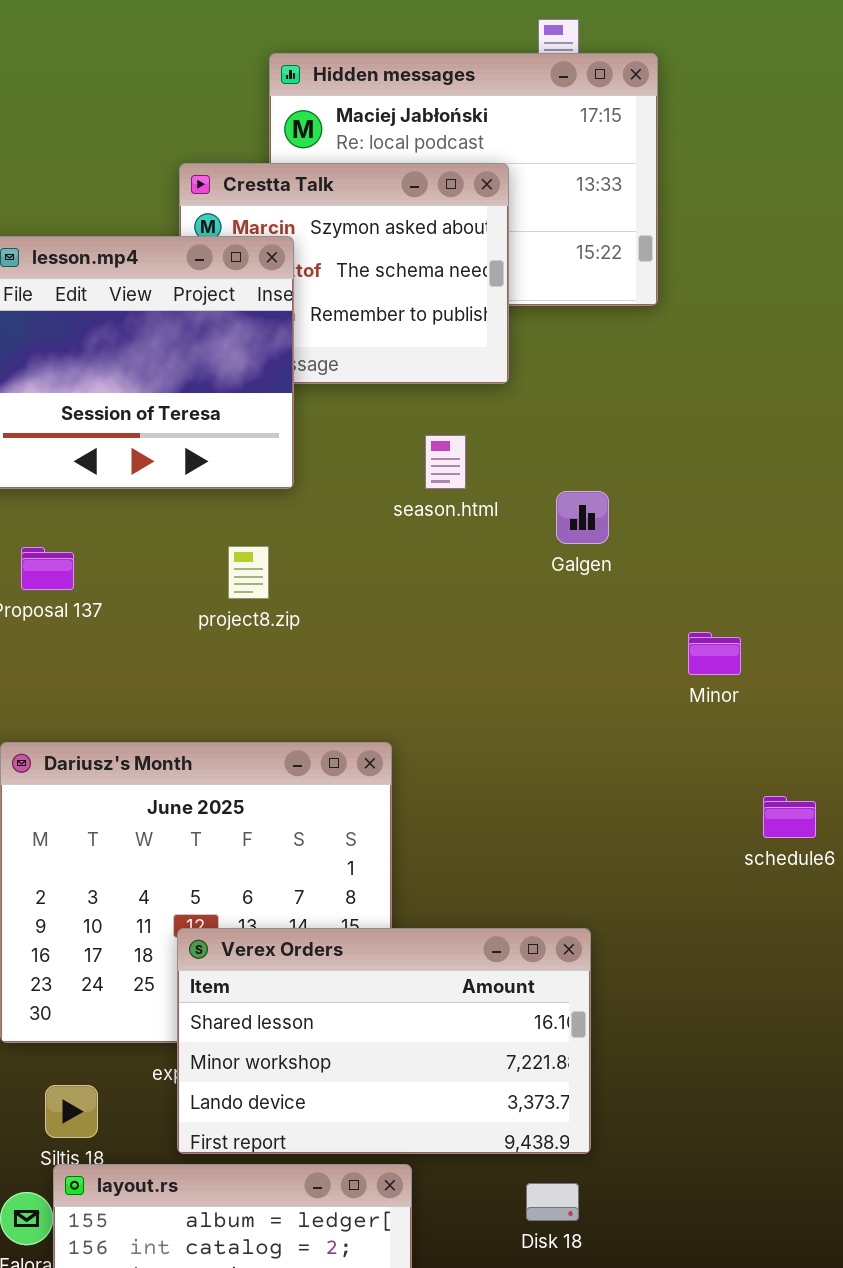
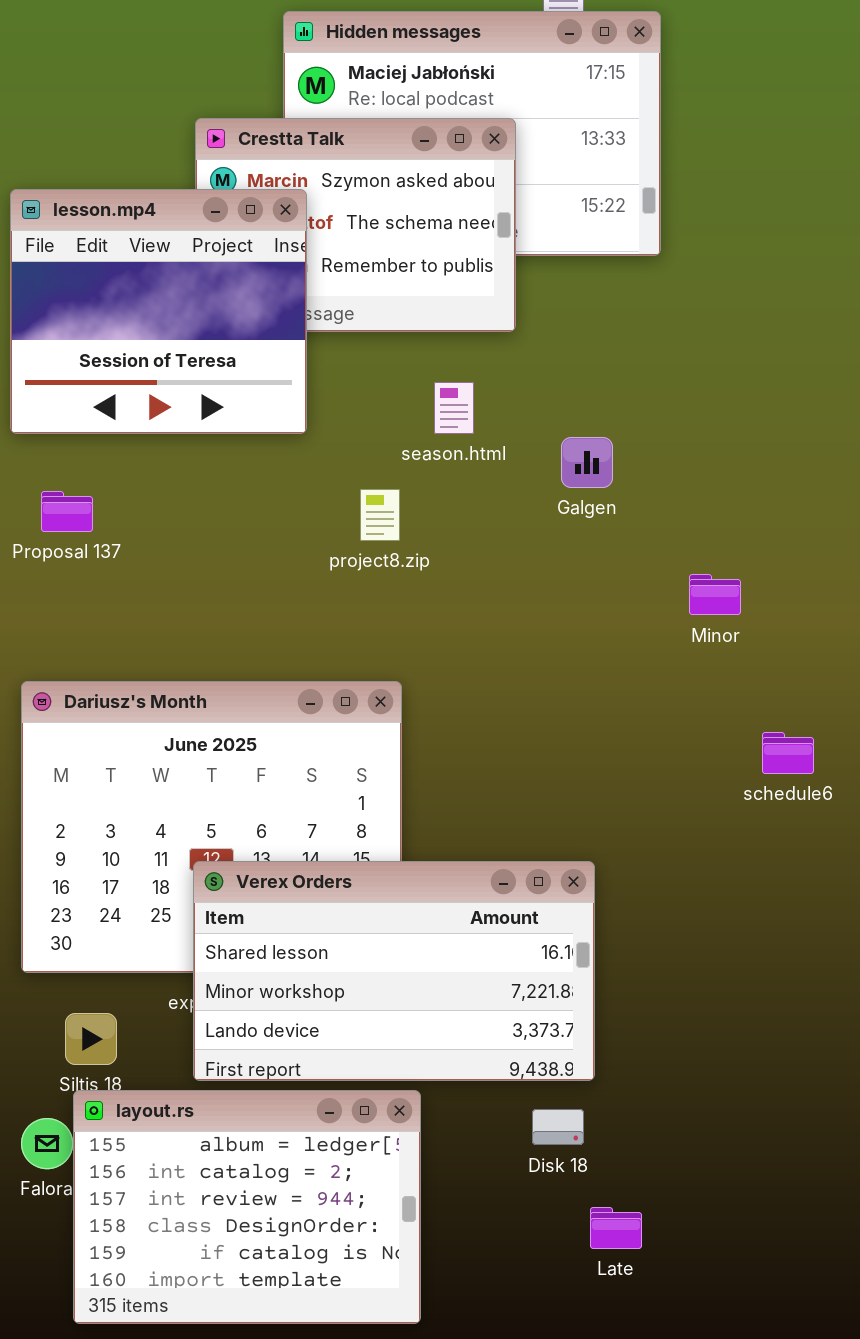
project8.zip: [228,546,269,599] -> [360,489,400,541], moved

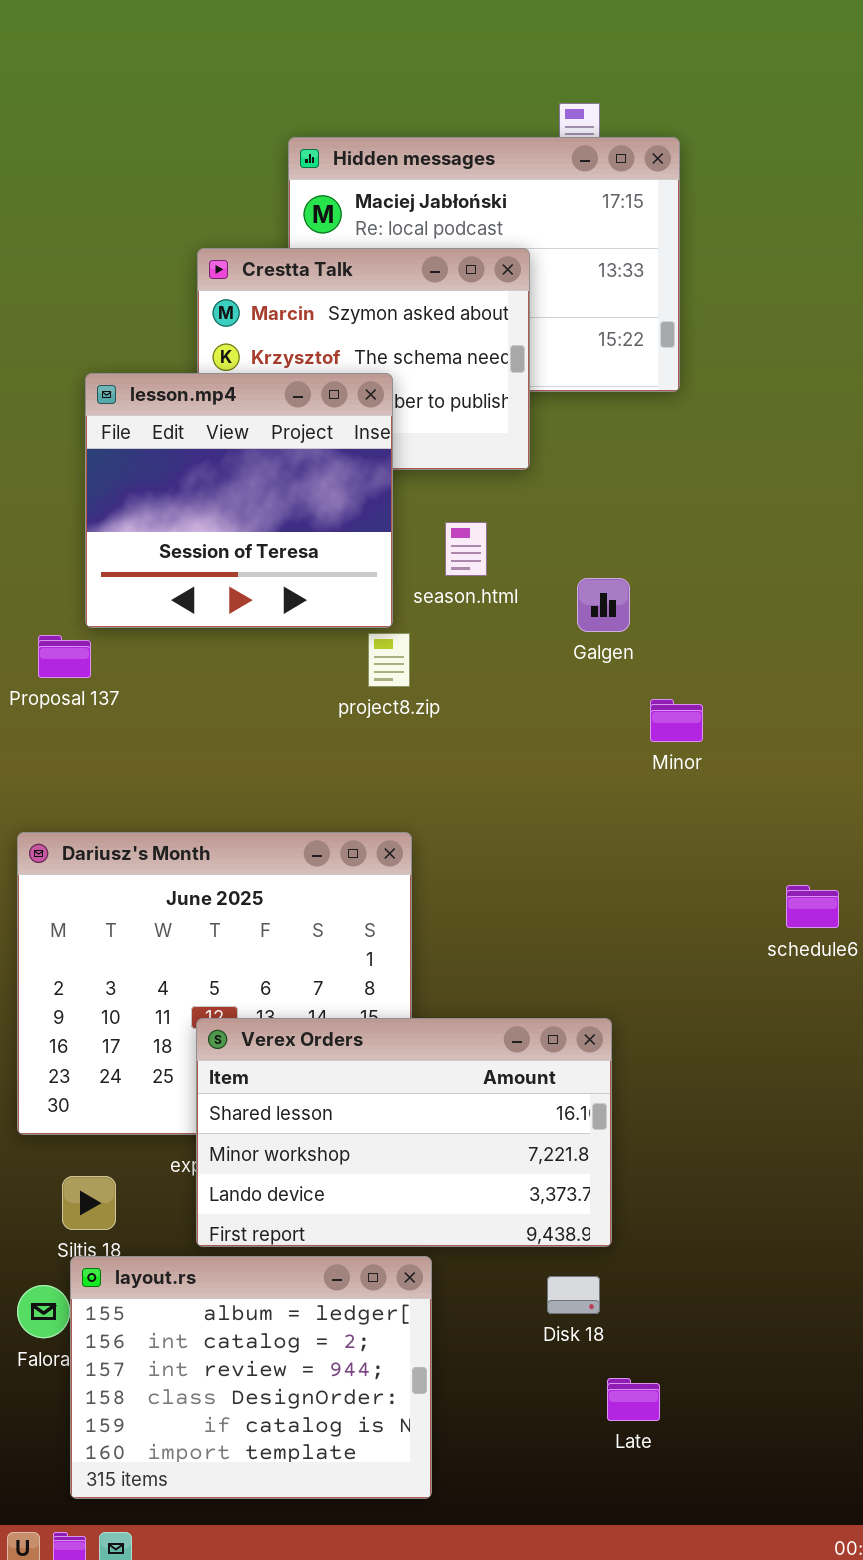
lesson.mp4: [10,189,307,434] -> [85,373,393,628], moved
Minor: [689,574,741,615] -> [650,699,703,742], moved

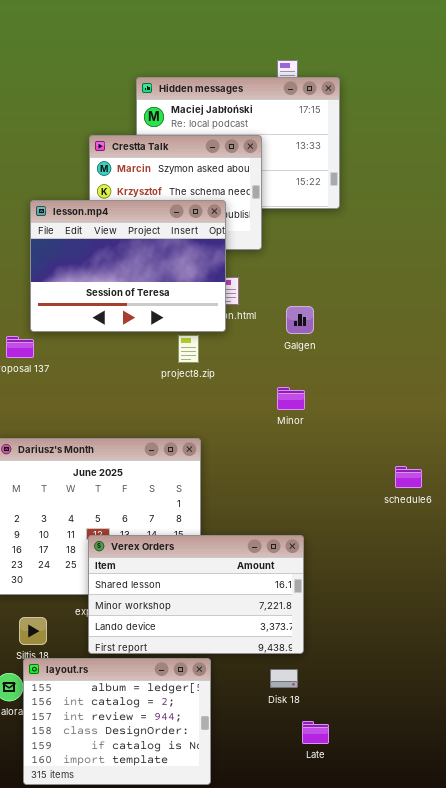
lesson.mp4: [85,373,393,628] -> [30,200,226,332], resized
Minor: [650,699,703,742] -> [277,387,305,410], moved

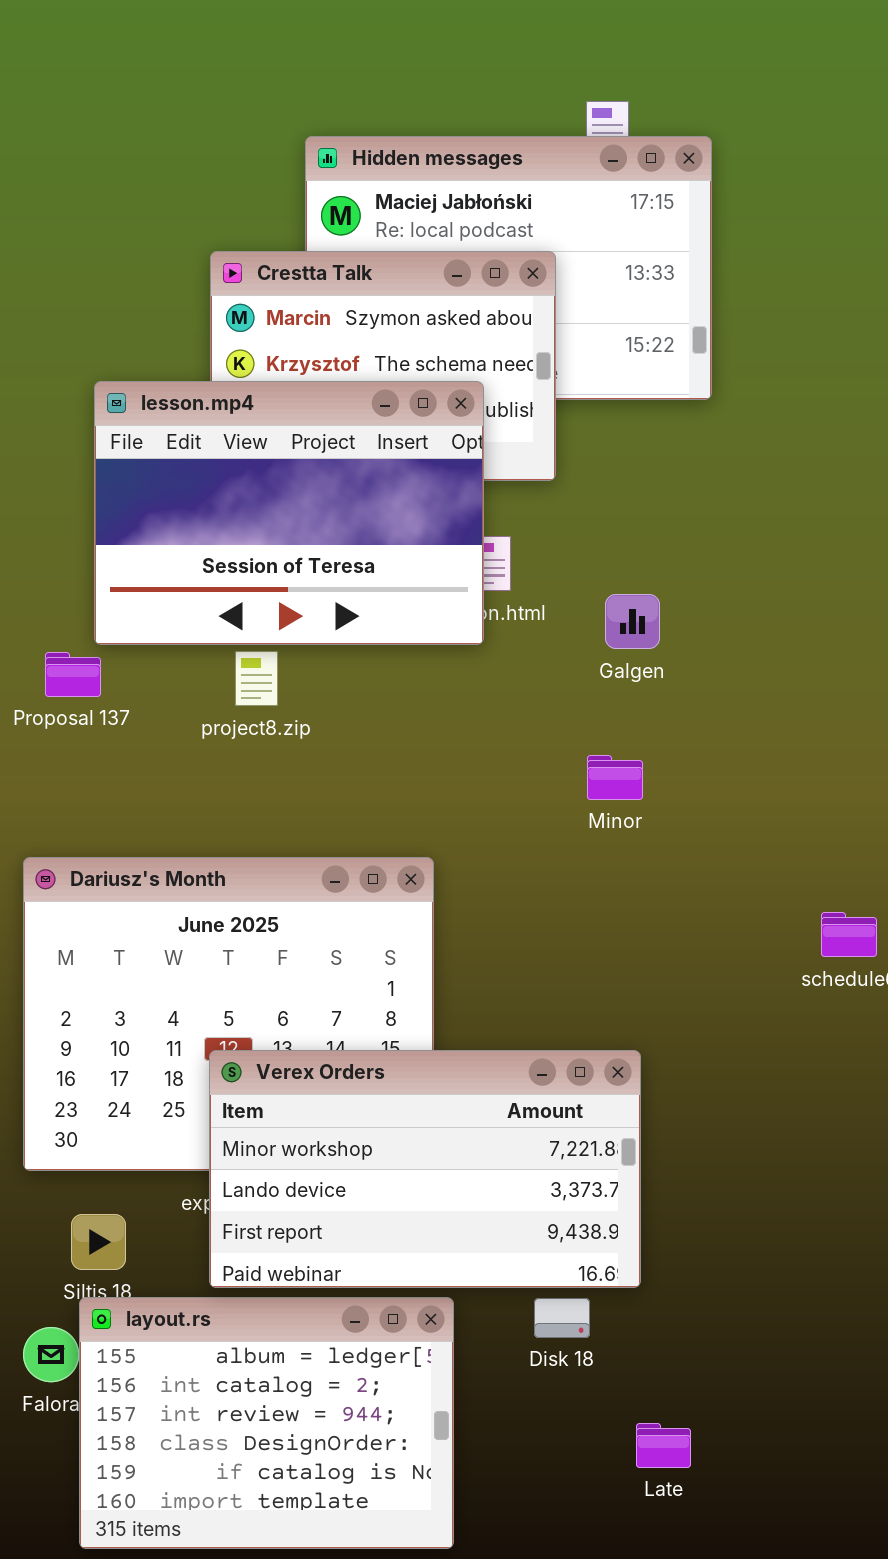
project8.zip: [178,335,199,363] -> [235,651,278,706], moved
Verex Orders: [88,535,304,654] -> [209,1050,641,1288], scrolled down 1 row
Disk 18: [270,669,298,688] -> [534,1298,590,1338], moved

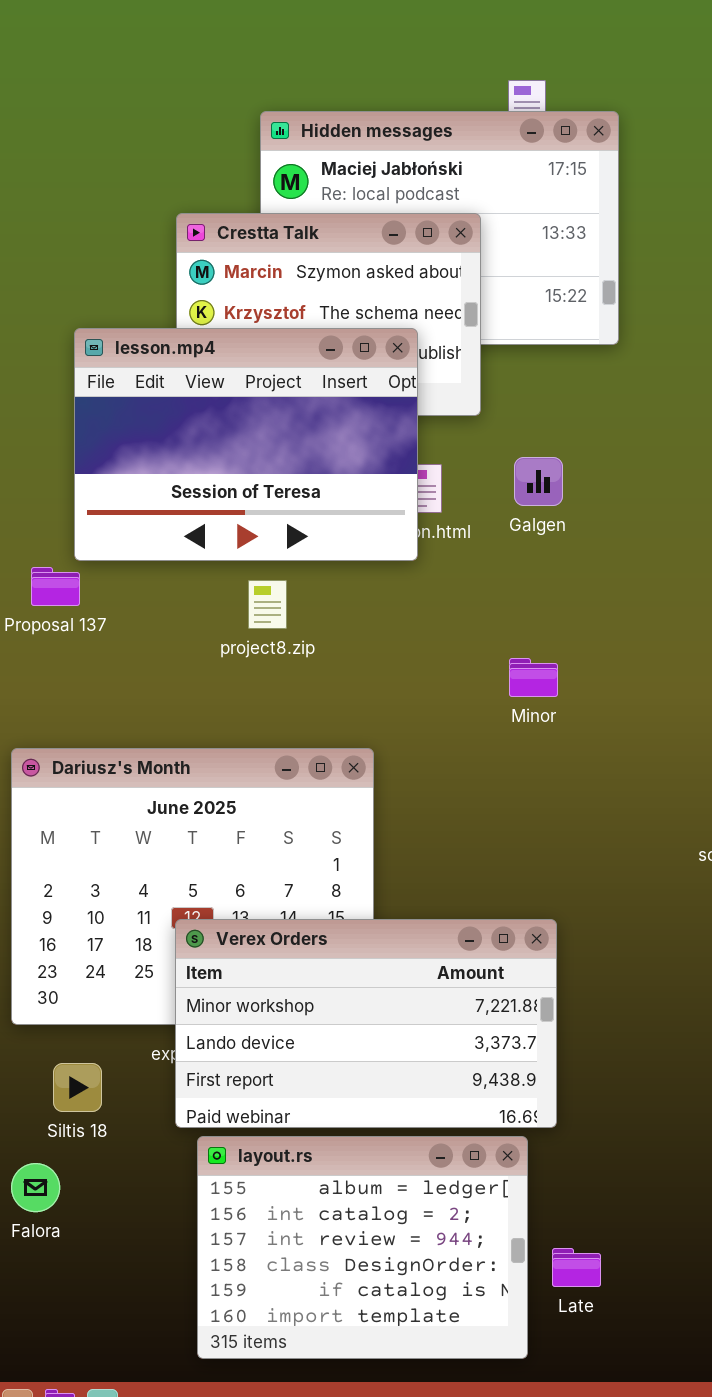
Galgen: [605,594,660,649] -> [514,457,563,506], moved
project8.zip: [235,651,278,706] -> [248,580,287,629], moved
layout.rs: [79,1297,454,1549] -> [197,1136,528,1359], moved

